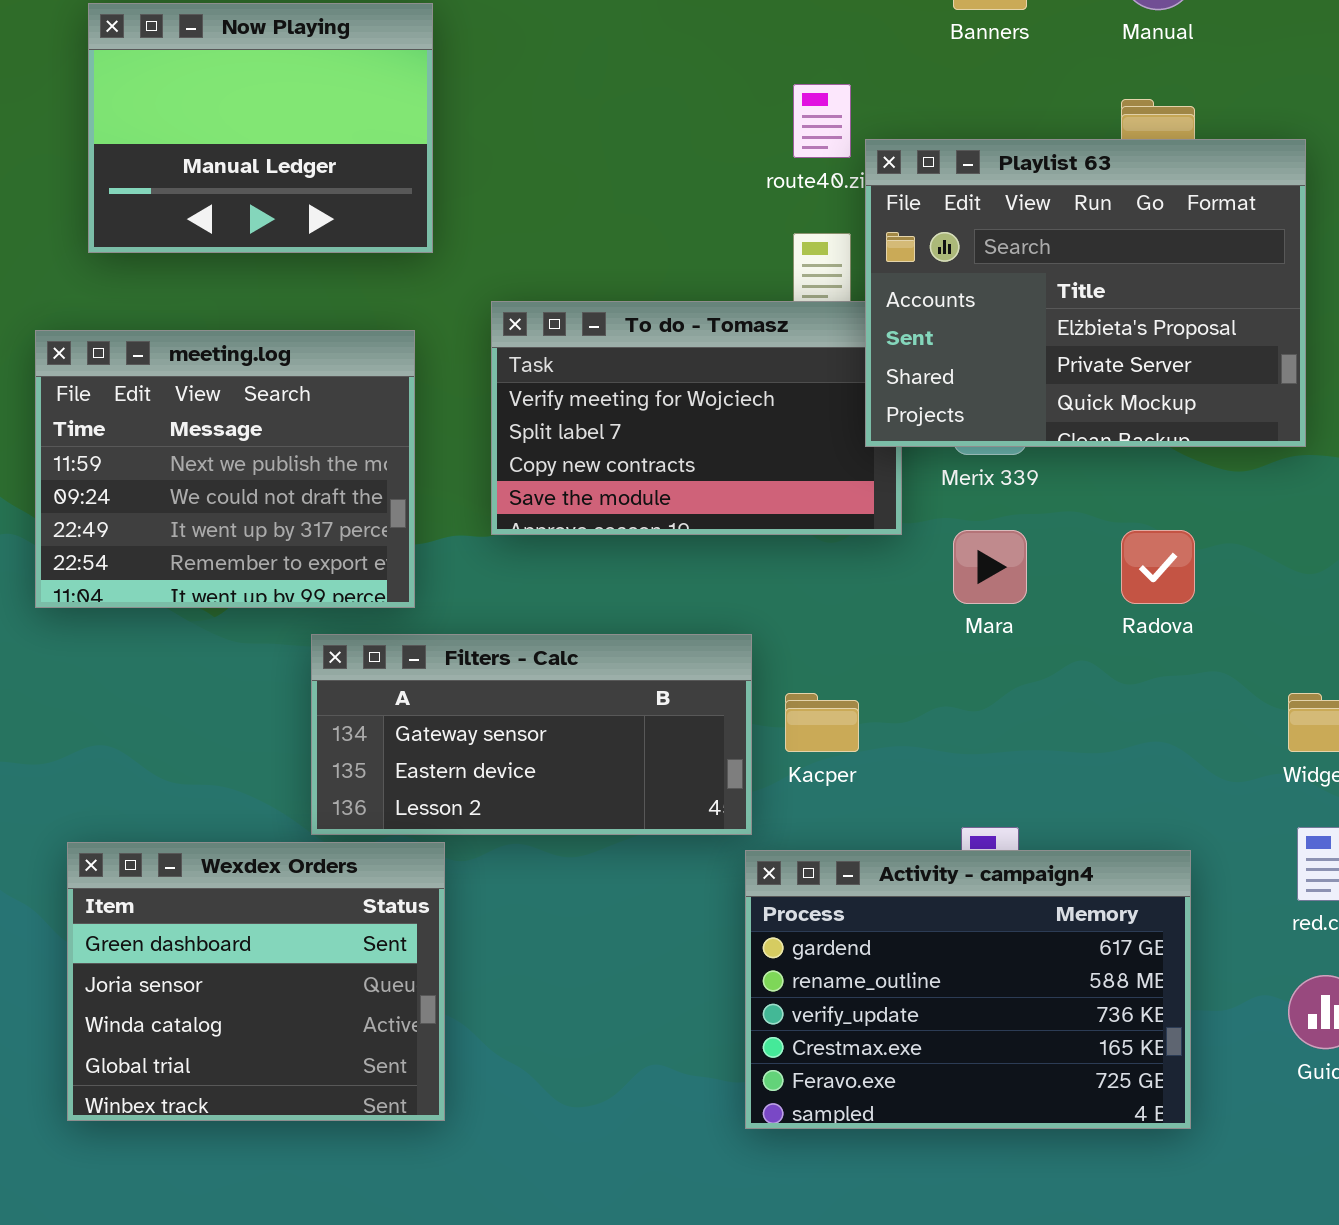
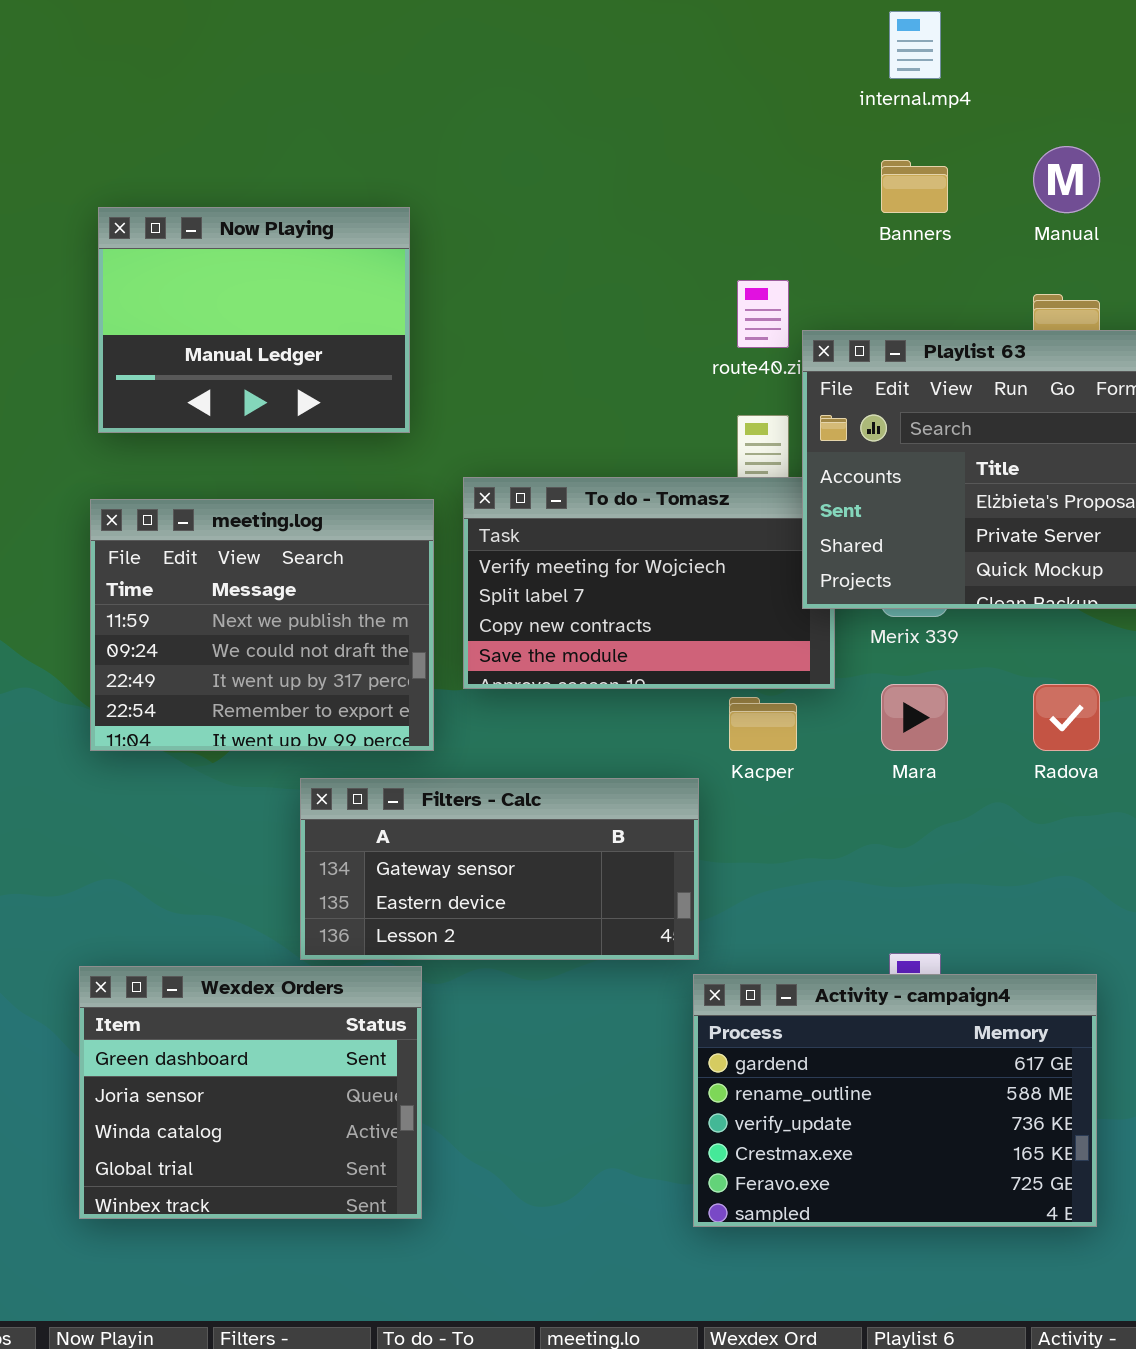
meeting.log: [35,330,415,608] -> [90,499,434,751], moved
Kacper: [785,693,859,752] -> [729,697,797,751], moved

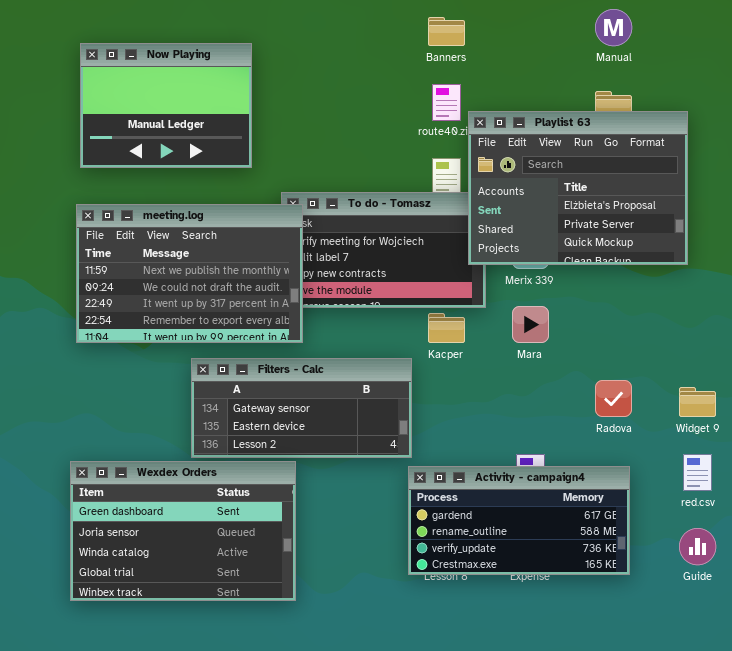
Banners: [881,160,948,213] -> [428,17,465,46], moved
meeting.log: [90,499,434,751] -> [76,204,303,343], resized
Radova: [1033,684,1100,751] -> [595,380,632,417], moved
Wexdex Orders: [79,966,422,1219] -> [70,461,296,601], resized
Activity - campaign4: [693,974,1097,1227] -> [408,466,630,575], resized

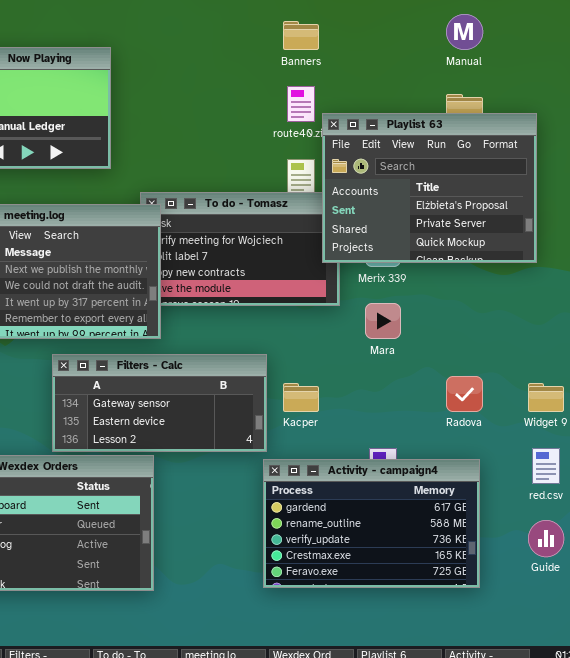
Kacper: [428,313,465,343] -> [283,383,319,412], moved
Activity - campaign4: [408,466,630,575] -> [263,459,480,588], resized

